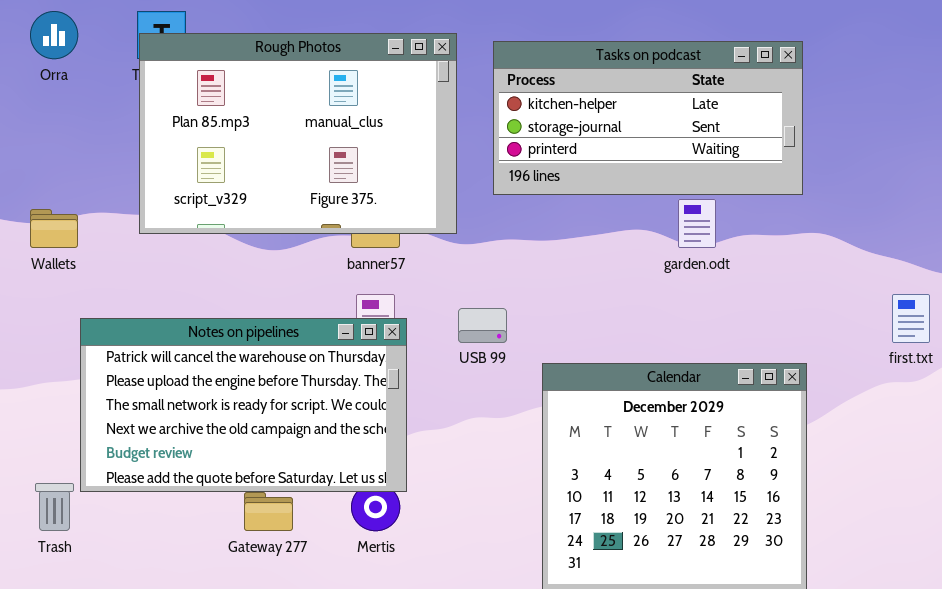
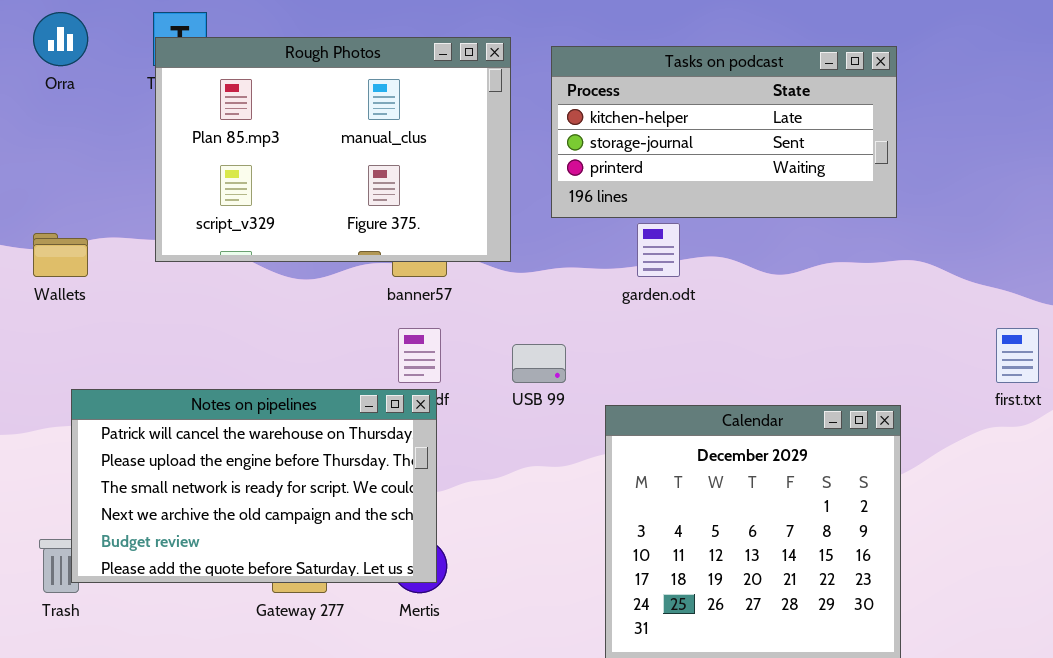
garden.odt: [678,199,716,248] -> [637,223,680,277], moved
Notes on pipelines: [80,318,407,492] -> [71,389,437,583], moved

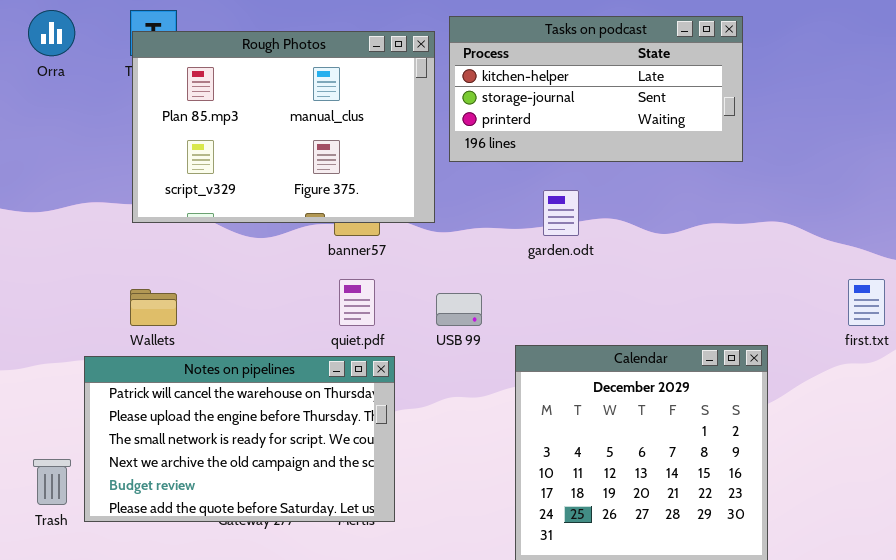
Tasks on podcast: [551,46,897,218] -> [449,16,743,162], moved
Wallets: [33,233,88,277] -> [130,289,177,326], moved
Notes on pipelines: [71,389,437,583] -> [84,356,395,522], moved

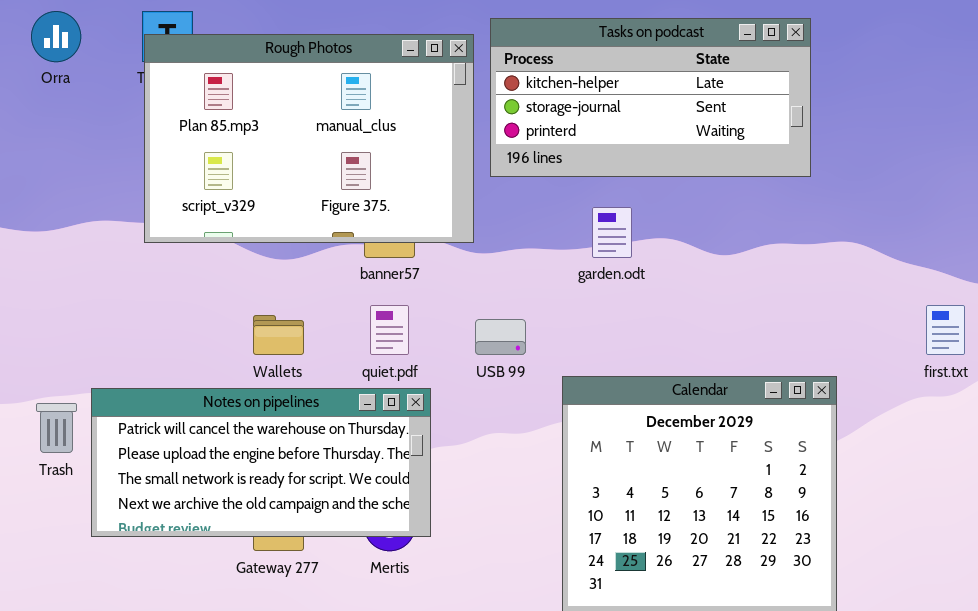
Wallets: [130,289,177,326] -> [253,315,304,355], moved
Notes on pipelines: [84,356,395,522] -> [91,388,431,537], resized
Trash: [33,459,71,505] -> [36,403,77,453], moved

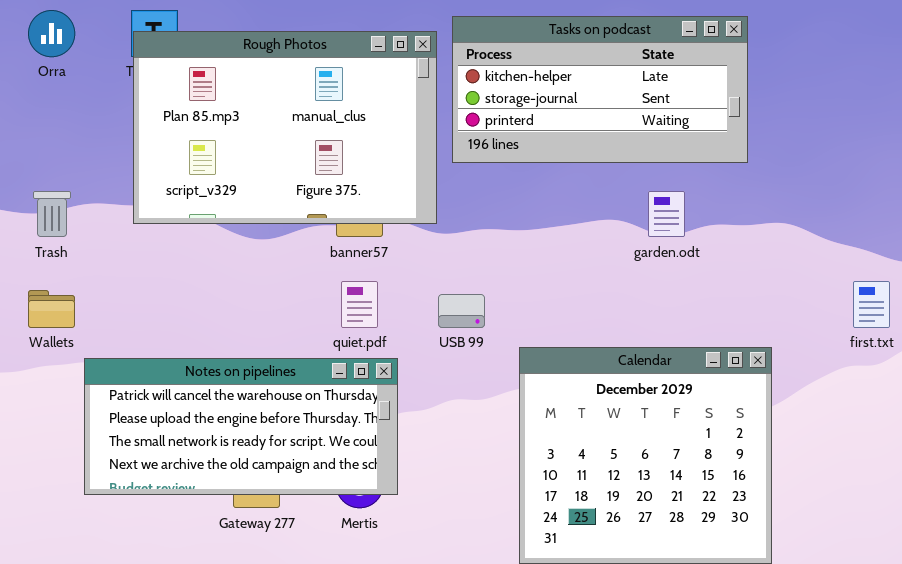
garden.odt: [592,207,632,258] -> [648,191,685,237], moved
Wallets: [253,315,304,355] -> [28,290,75,328], moved
Trash: [36,403,77,453] -> [33,191,71,237], moved

